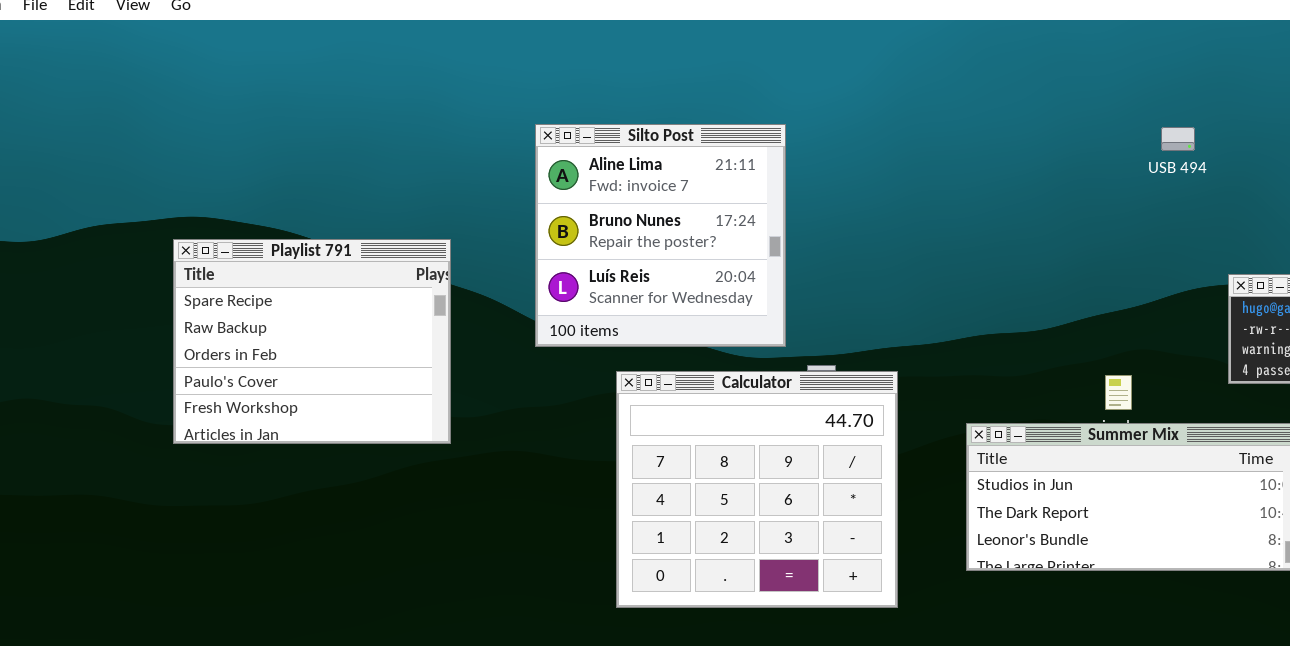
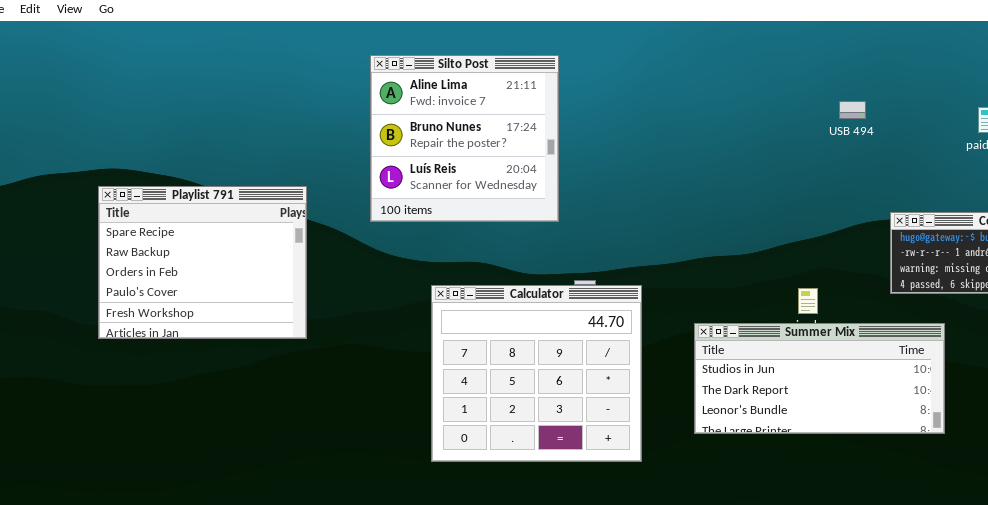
Silto Post: [535,124,786,347] -> [370,55,559,222], moved

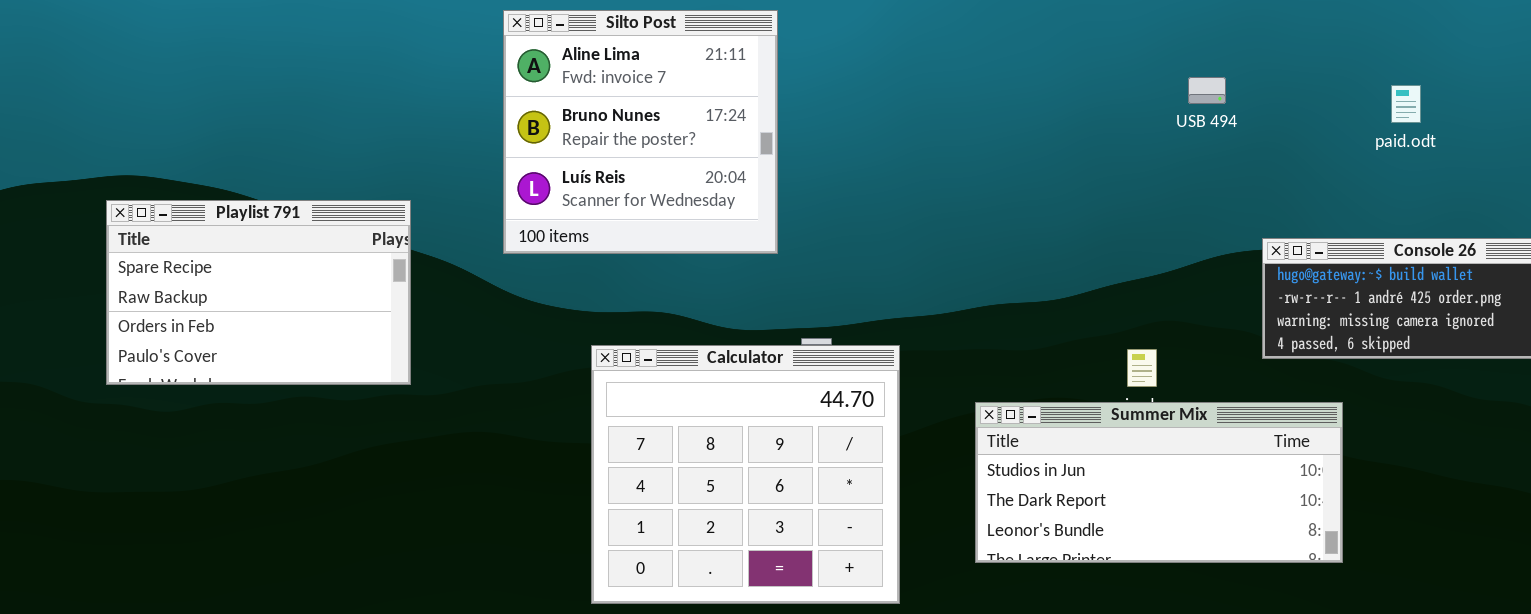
Playlist 791: [98,186,307,339] -> [106,200,411,385], resized

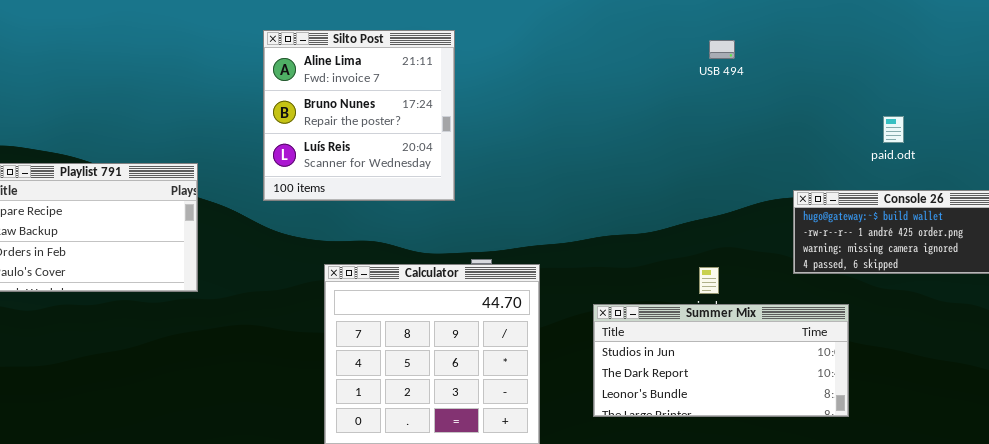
USB 494: [1188,77,1226,104] -> [709,40,735,59], moved
paid.odt: [1391,85,1421,123] -> [883,116,904,143], moved

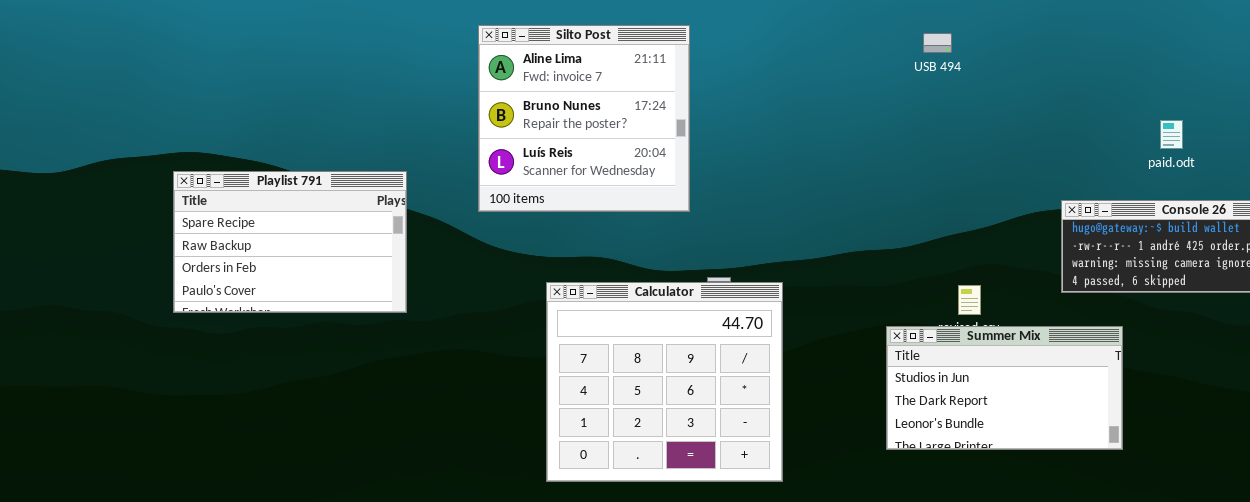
USB 494: [709,40,735,59] -> [923,33,952,53], moved
Summer Mix: [593,304,849,417] -> [886,326,1123,450], resized

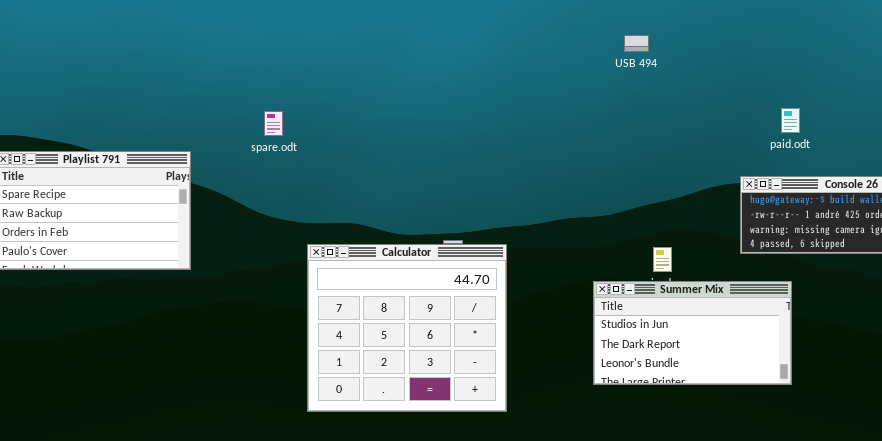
Silto Post: [478,25,690,212] -> none, closed
paid.odt: [1160,120,1183,149] -> [781,108,800,133], moved

